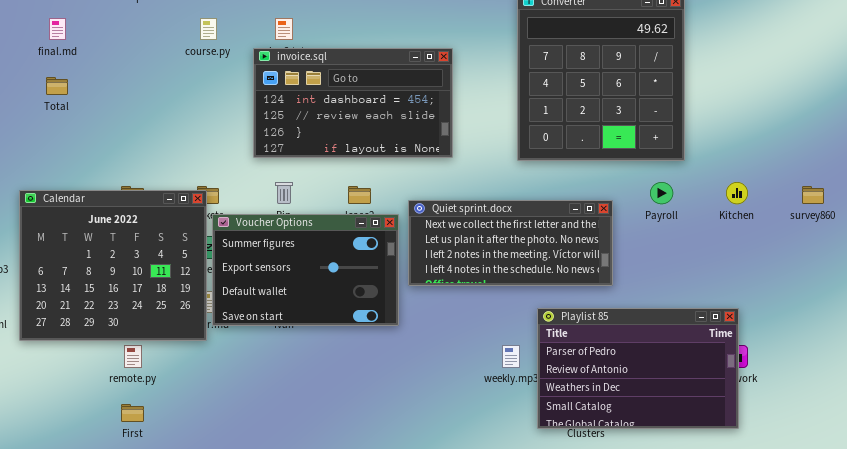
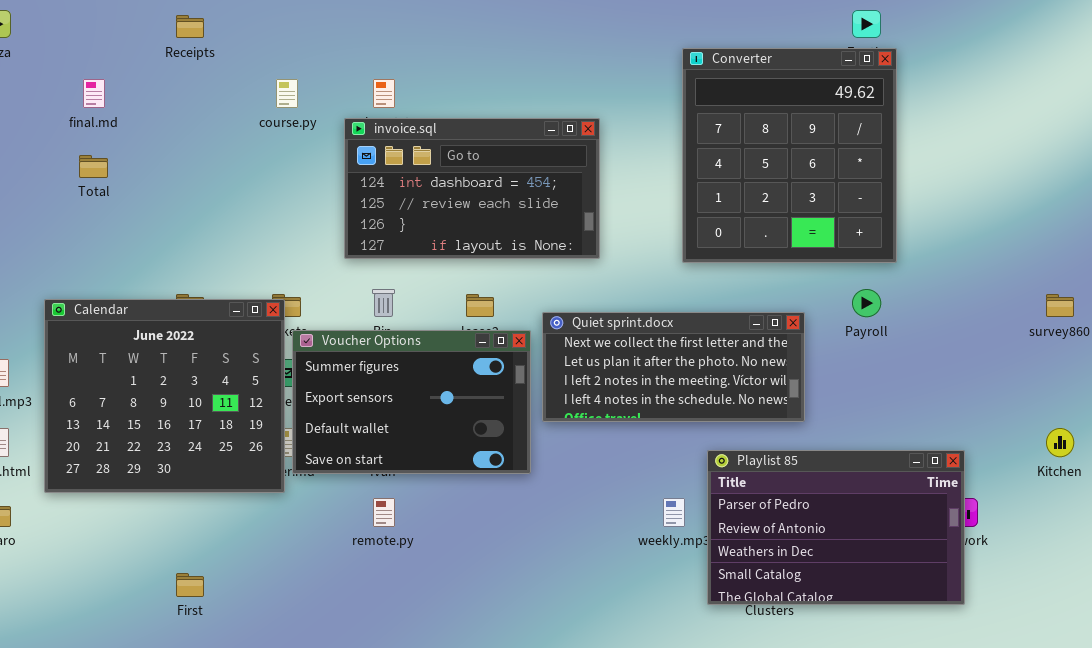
Kitchen: [726,182,748,204] -> [1046,428,1074,457], moved
remote.py: [124,345,142,368] -> [373,498,395,527], moved

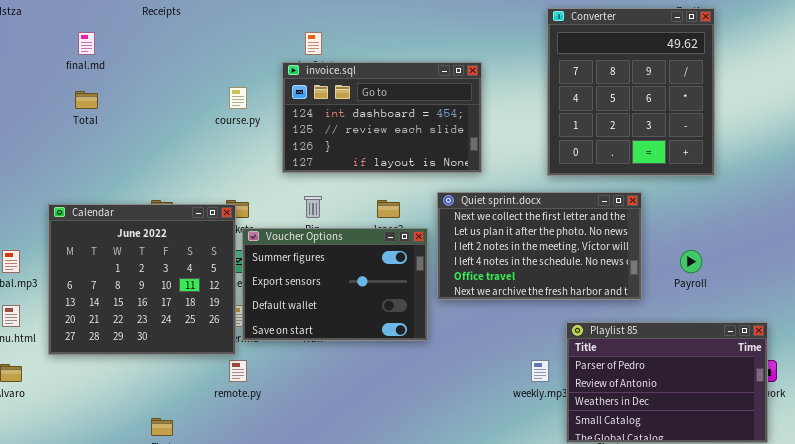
course.py: [276,79,298,108] -> [229,87,247,109], moved
Payroll: [852,289,881,317] -> [680,250,702,273], moved
Quiet sprint.docx: [542,312,805,422] -> [437,192,642,300], resized
remote.py: [373,498,395,527] -> [229,360,247,382], moved

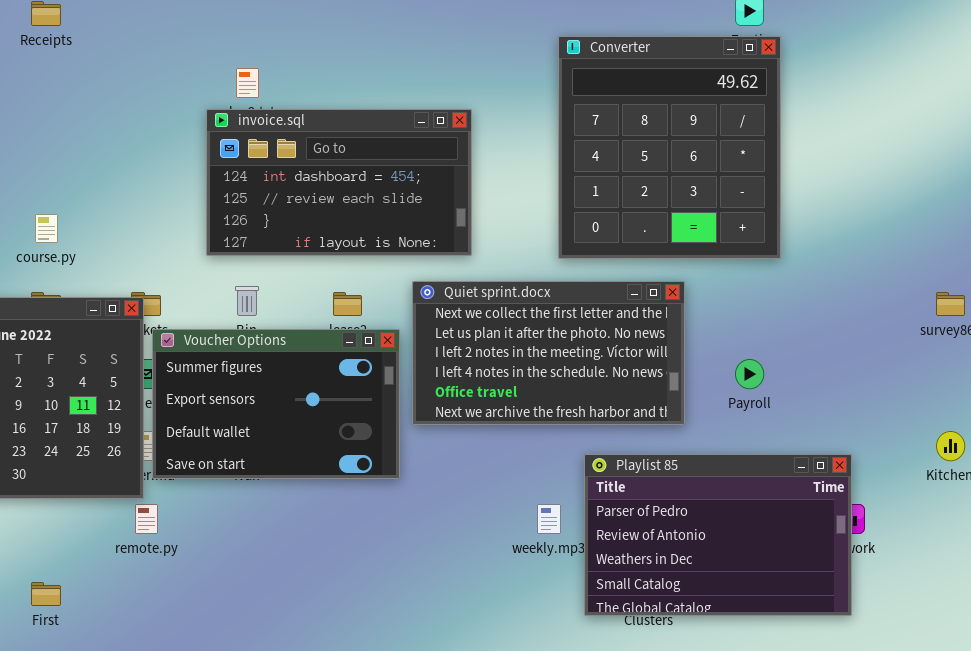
course.py: [229,87,247,109] -> [35,214,58,243], moved

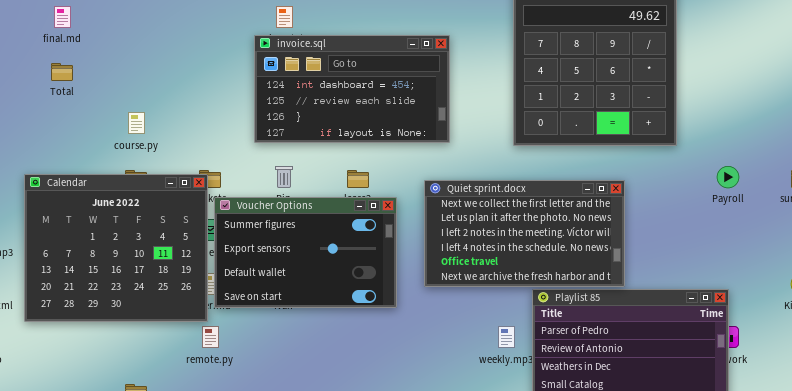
Quiet sprint.docx: [412,281,685,425] -> [424,180,625,287], moved
Payroll: [735,359,764,389] -> [717,166,739,188], moved

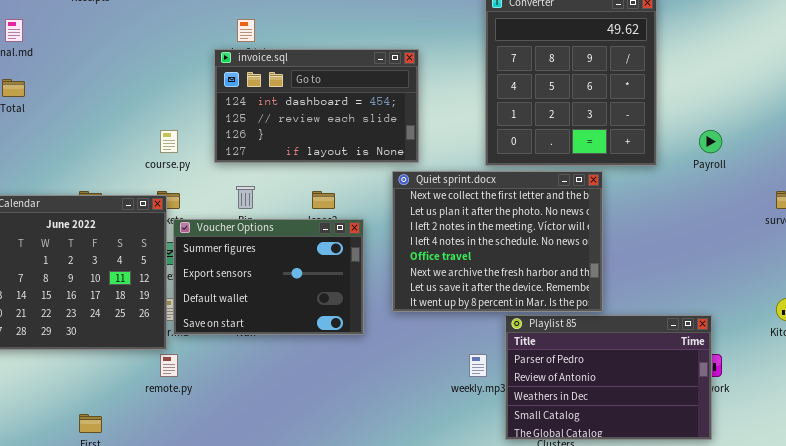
course.py: [128,112,145,134] -> [160,130,178,153], moved
Payroll: [717,166,739,188] -> [699,130,722,153], moved
Quiet sprint.docx: [424,180,625,287] -> [392,171,603,312], resized

